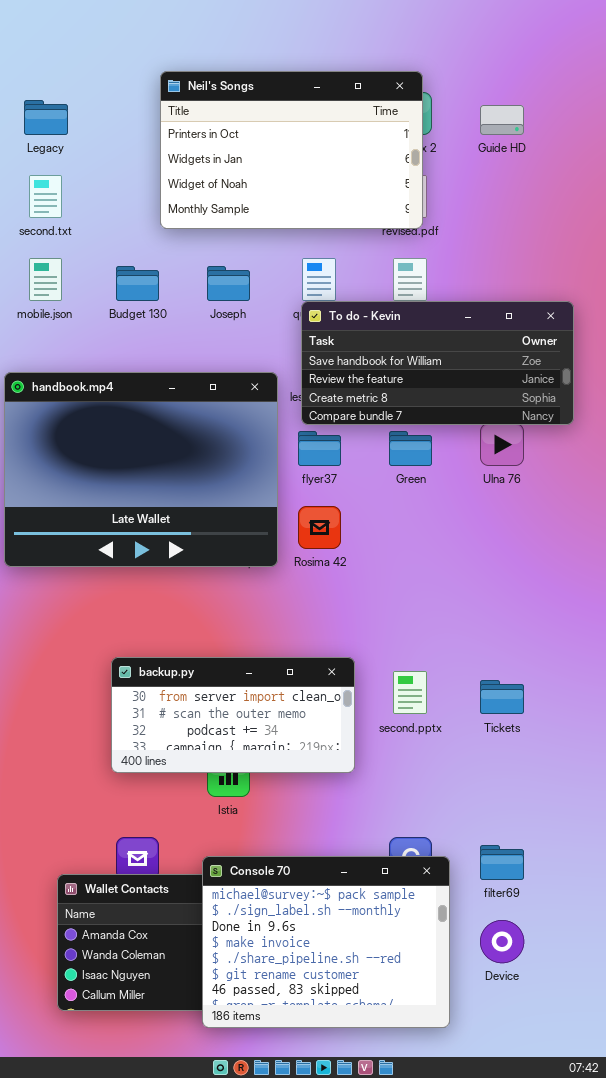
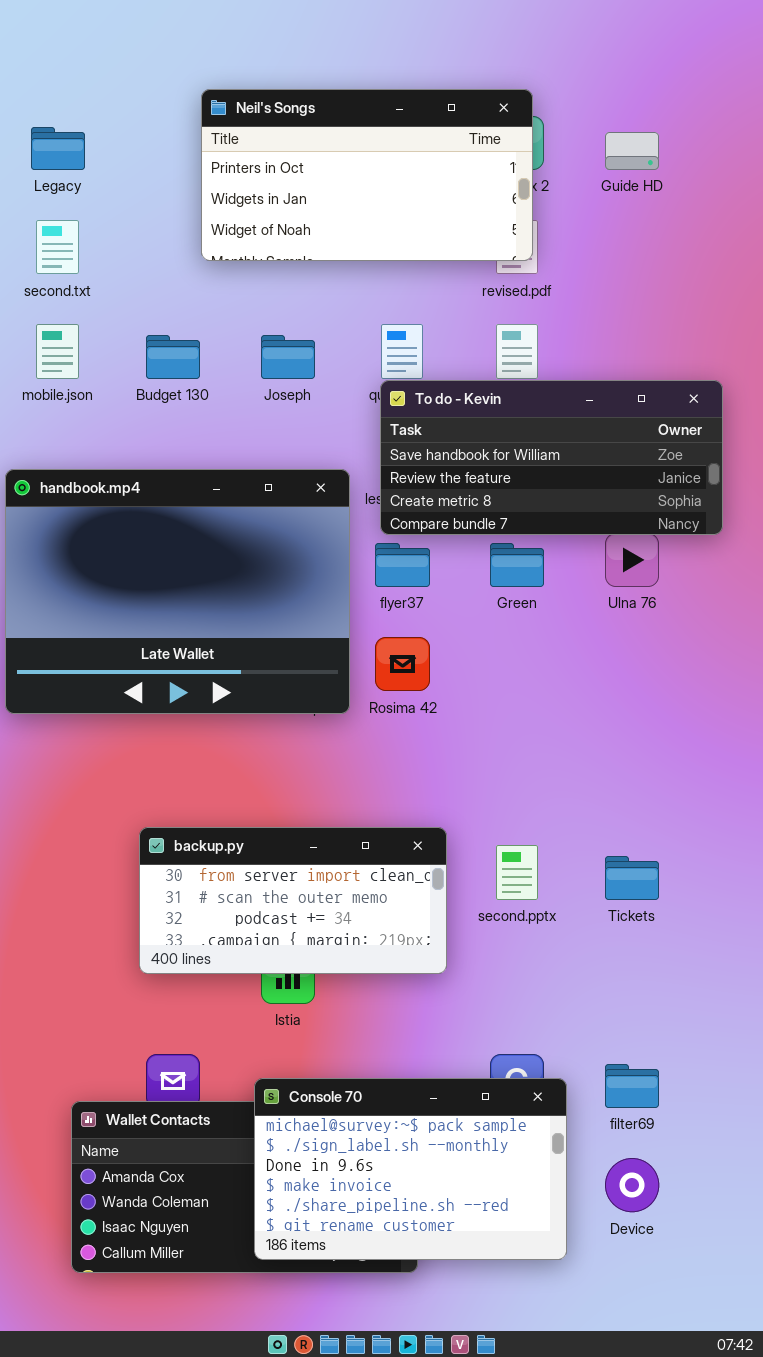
Neil's Songs: [160,71,423,229] -> [201,89,533,261], resized
Console 70: [202,856,450,1028] -> [254,1078,567,1260], resized

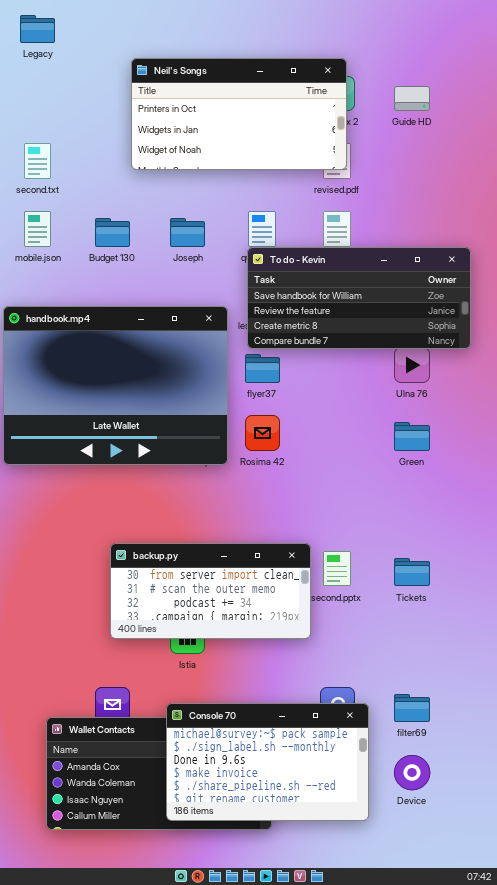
Legacy: [31,127,85,170] -> [20,15,55,43], moved
Green: [490,543,544,587] -> [394,422,430,451], moved
backup.py: [139,827,447,974] -> [110,543,311,639], moved

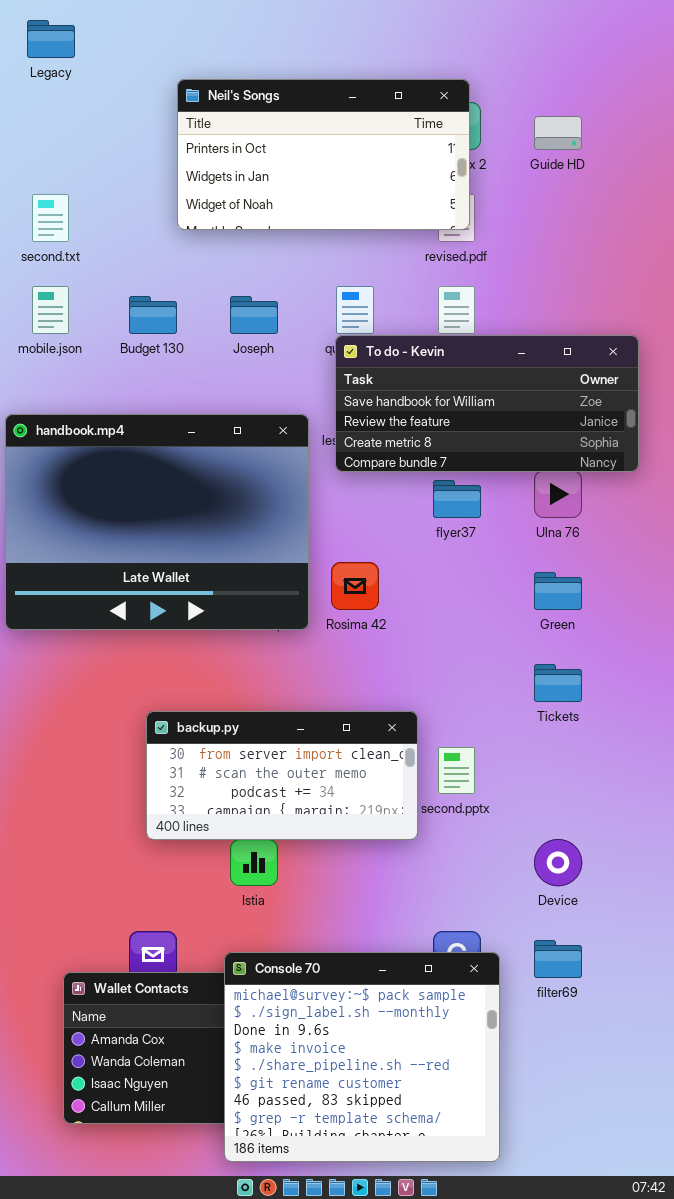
flyer37: [245,354,280,383] -> [433,480,481,518], moved
backup.py: [110,543,311,639] -> [146,711,418,840], moved
Tickets: [394,558,430,586] -> [534,664,582,702], moved
Console 70: [166,703,369,821] -> [224,952,500,1162], resized
Device: [394,755,430,790] -> [534,839,582,886], moved

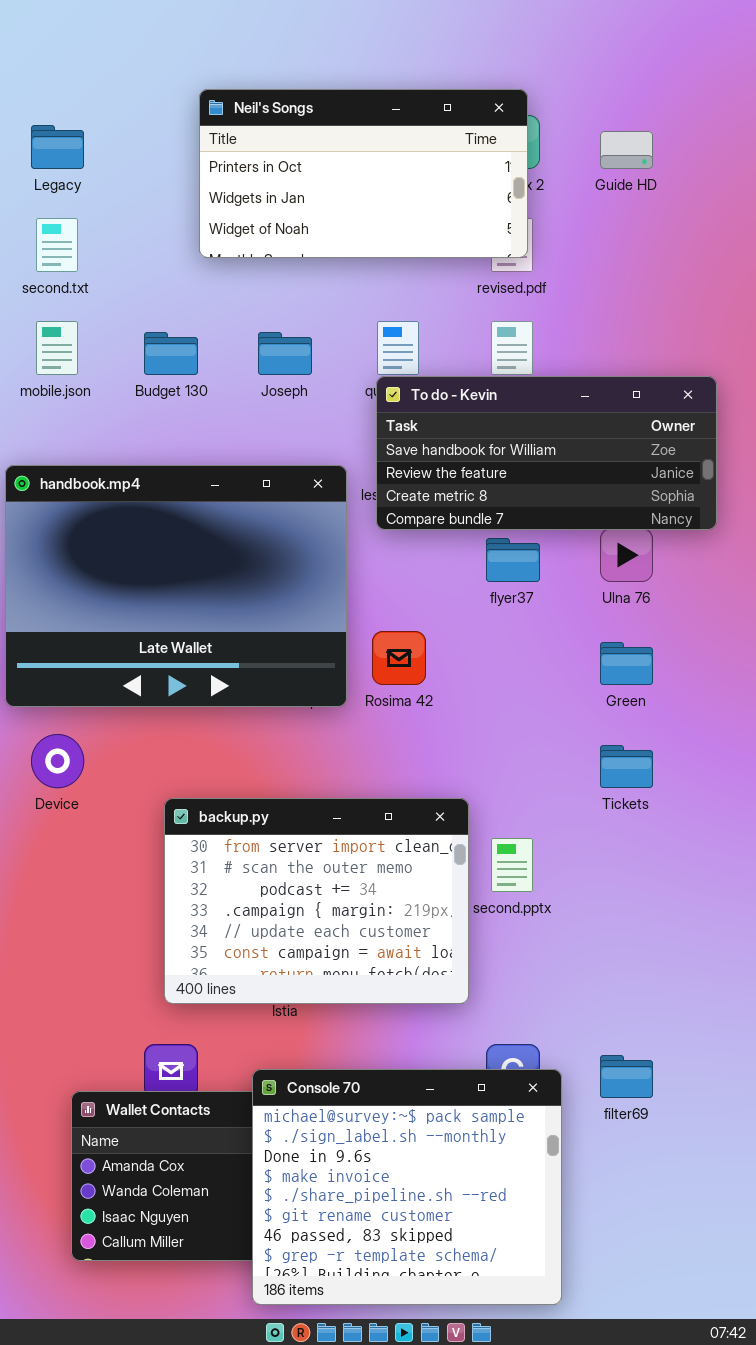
Legacy: [27,20,75,58] -> [31,125,84,169], moved
backup.py: [146,711,418,840] -> [164,798,469,1004], resized
Device: [534,839,582,886] -> [31,734,84,788], moved

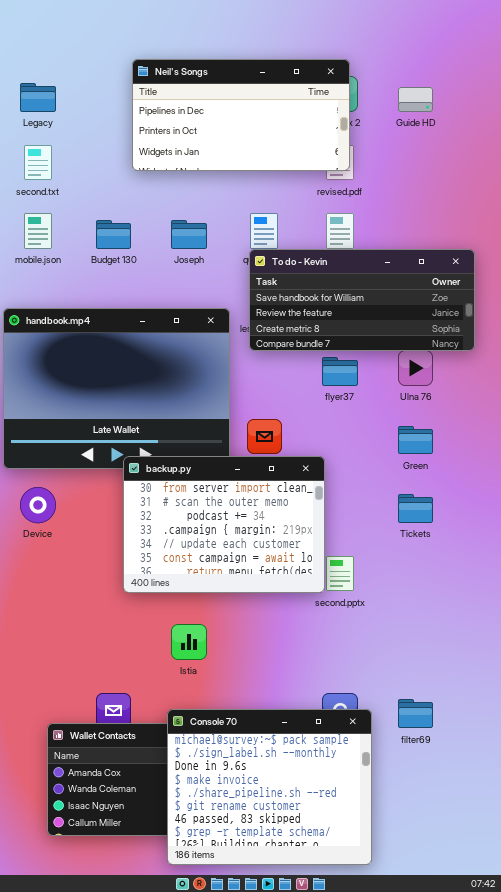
Neil's Songs: [199,89,528,258] -> [132,59,350,171], scrolled up 1 row
backup.py: [164,798,469,1004] -> [123,456,325,593], moved

